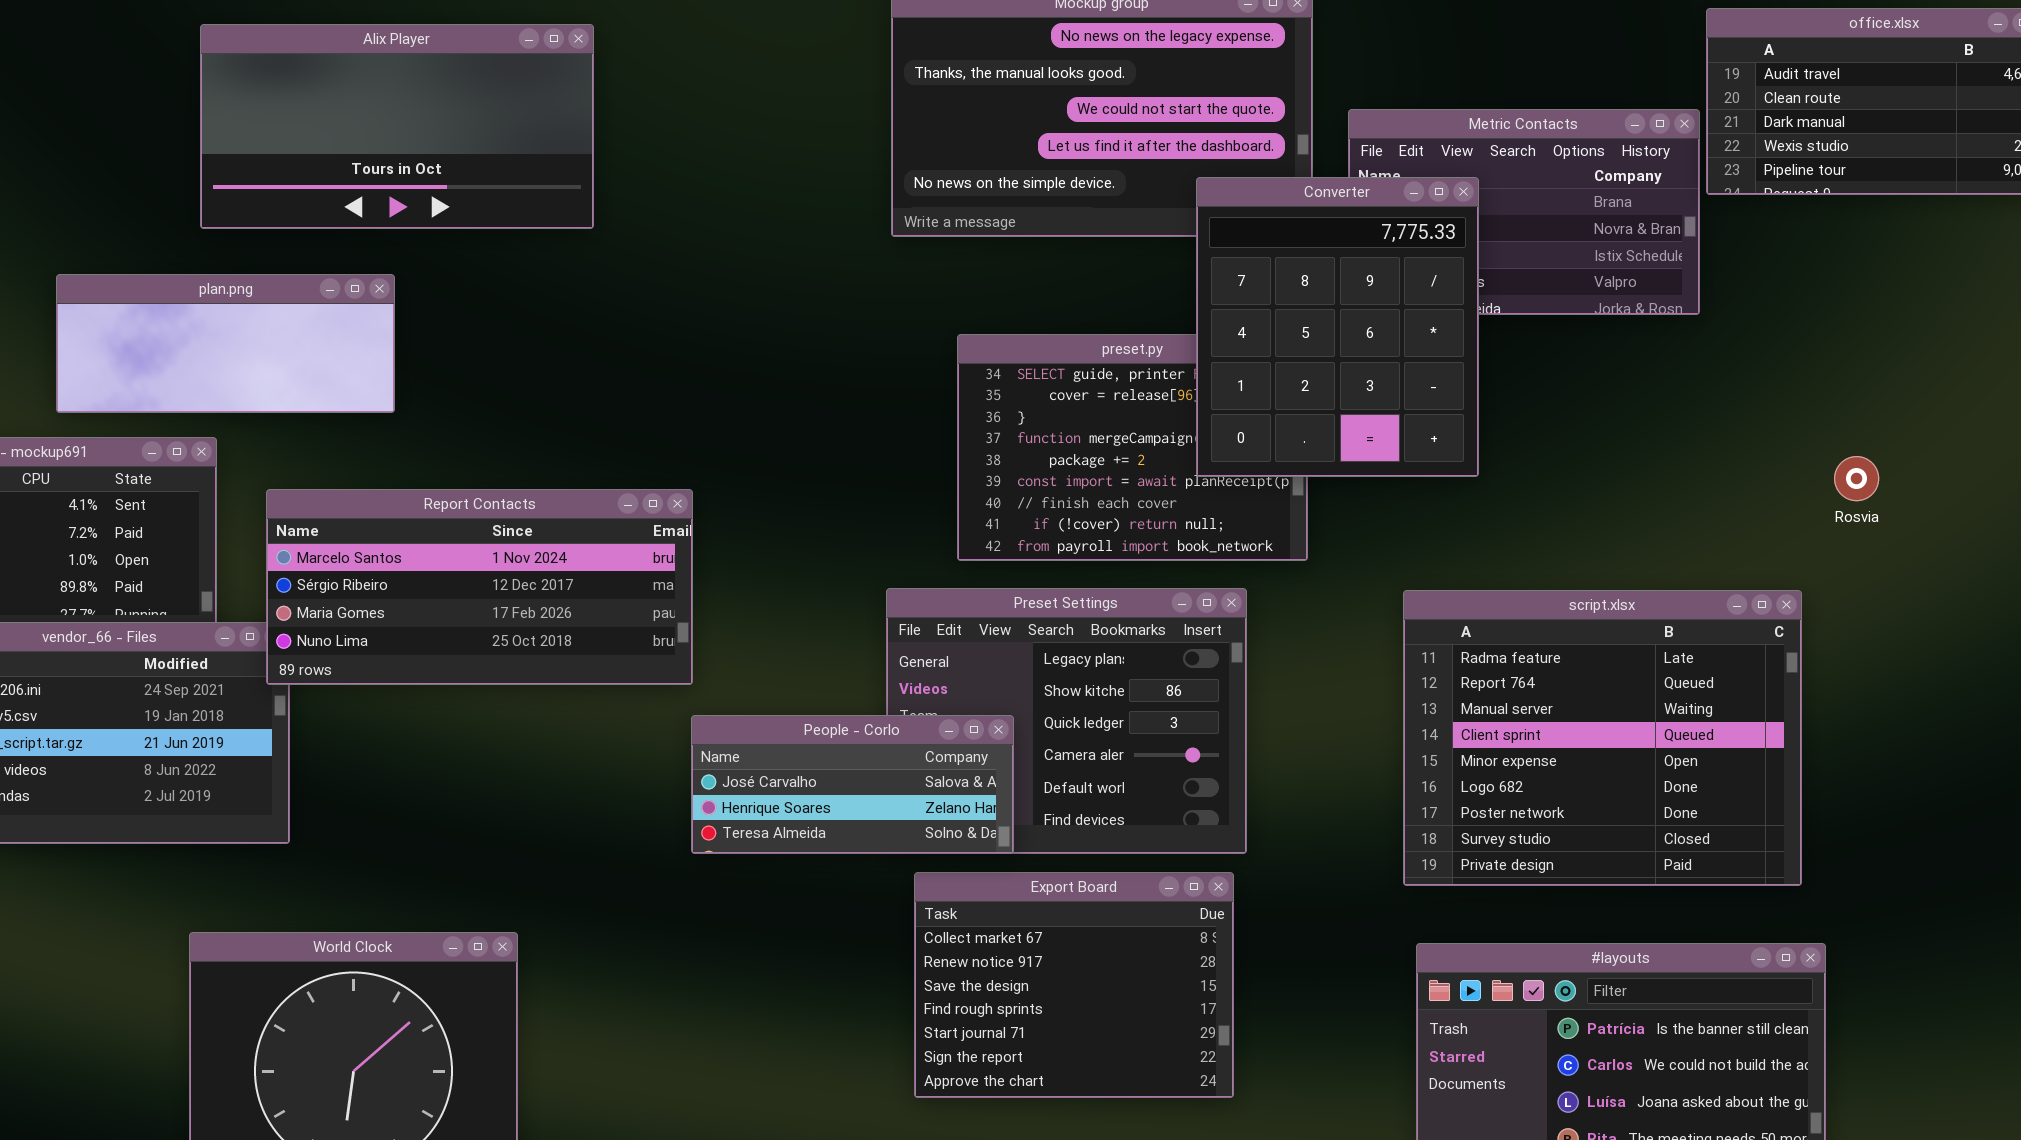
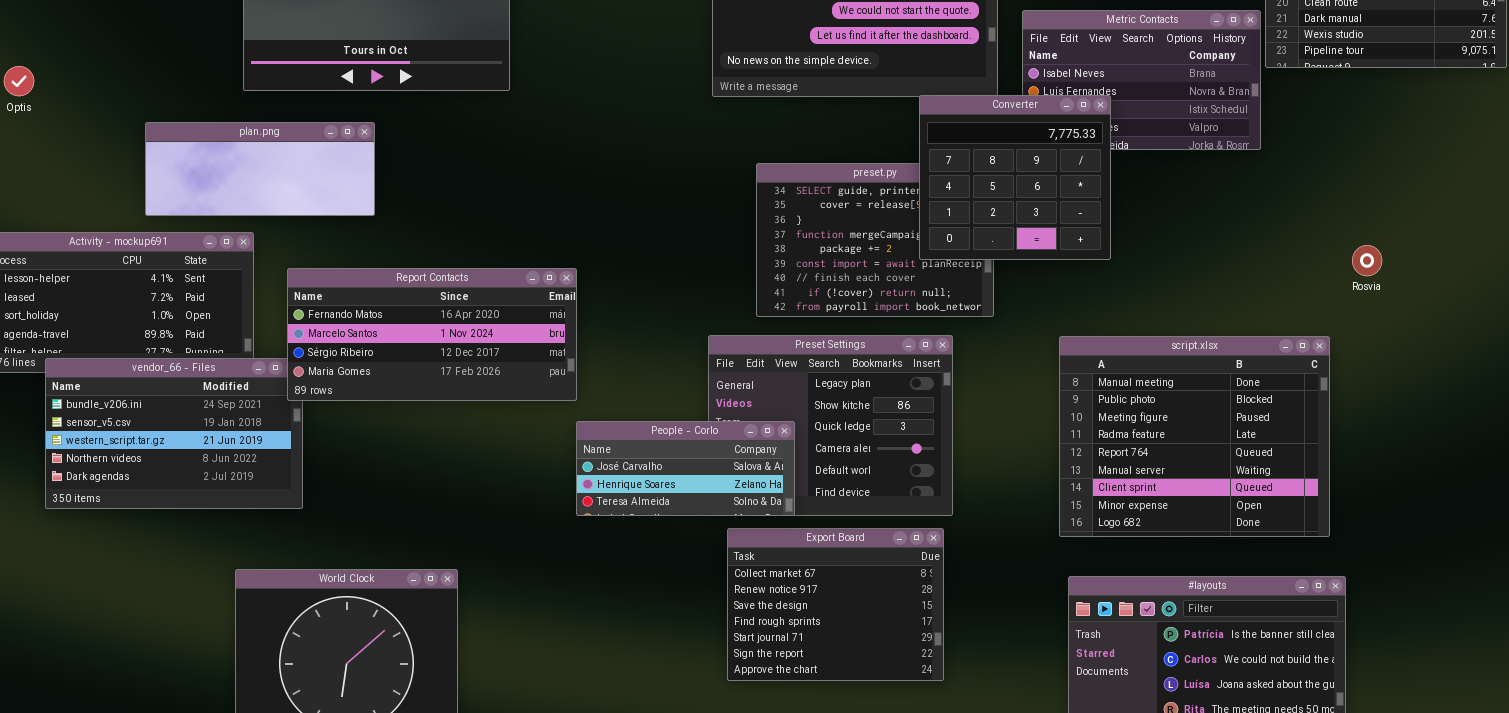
Converter: [1196,177,1479,477] -> [919,95,1111,260], resized
Report Contacts: [266,489,693,685] -> [287,268,577,401], scrolled up 1 row
script.xlsx: [1403,590,1802,886] -> [1059,336,1330,537], scrolled up 3 rows

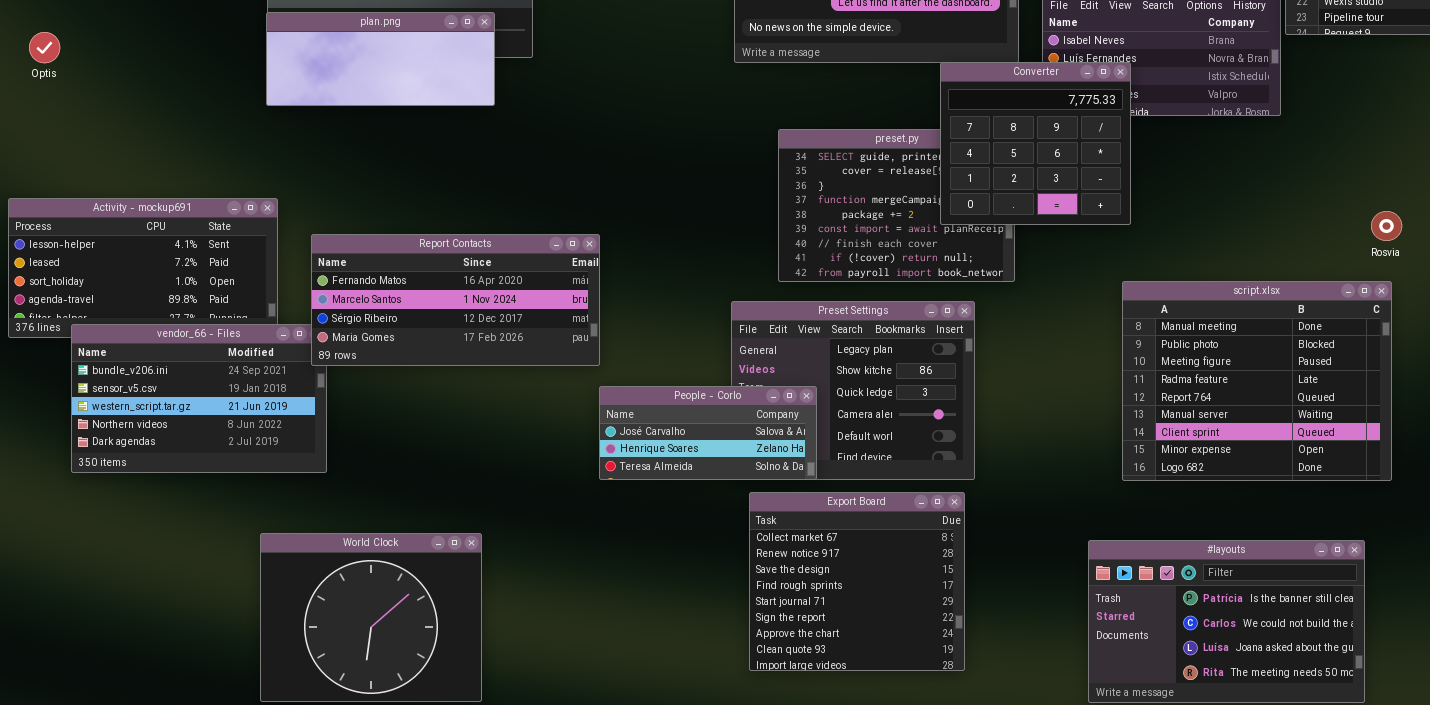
plan.png: [145,122,375,216] -> [266,12,495,106], moved
script.xlsx: [1059,336,1330,537] -> [1122,281,1392,481], moved
Export Board: [727,528,944,681] -> [749,492,965,671], resized

